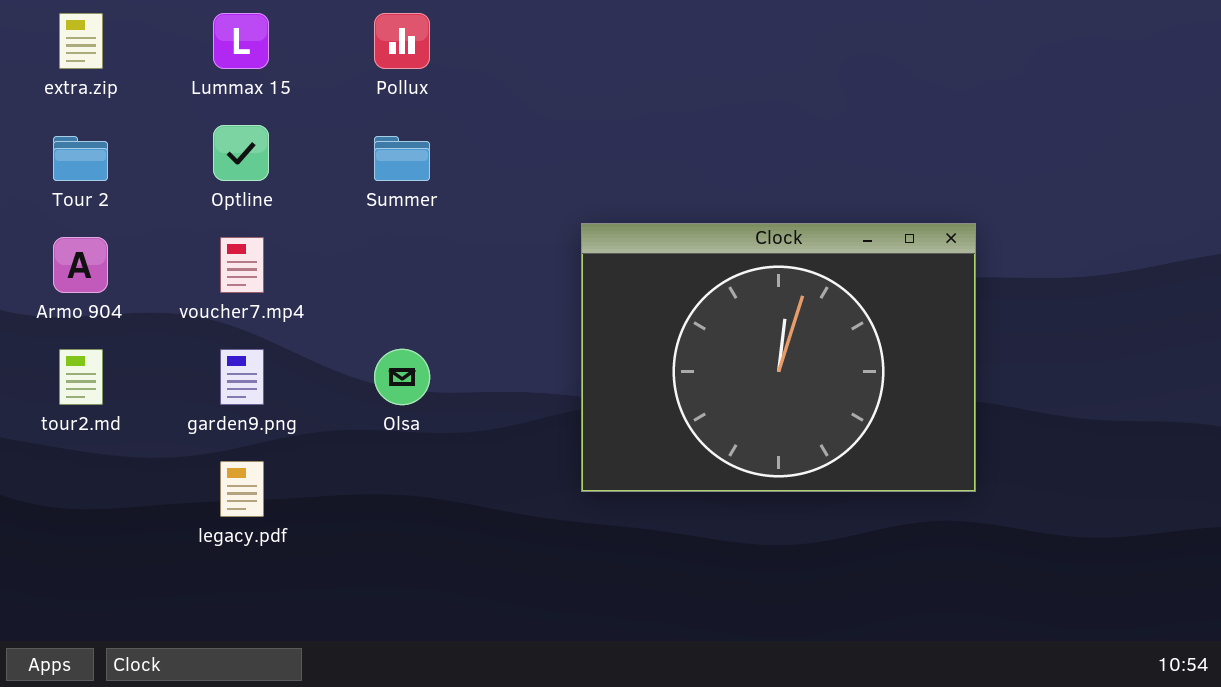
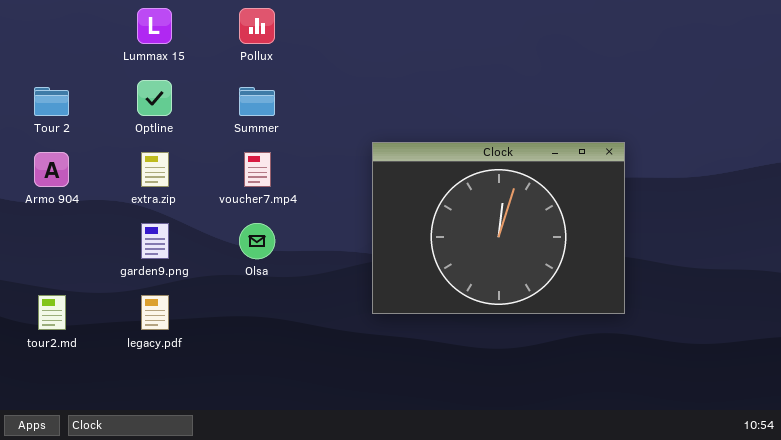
extra.zip: [59,13,103,69] -> [141,152,169,187], moved
voucher7.mp4: [220,237,264,293] -> [244,152,271,187], moved
tour2.md: [59,349,103,405] -> [38,295,66,330], moved

